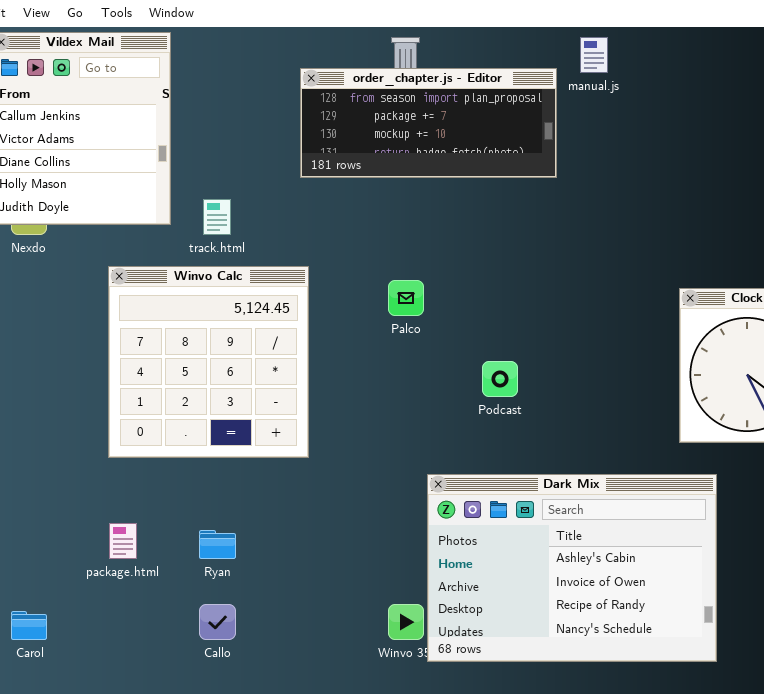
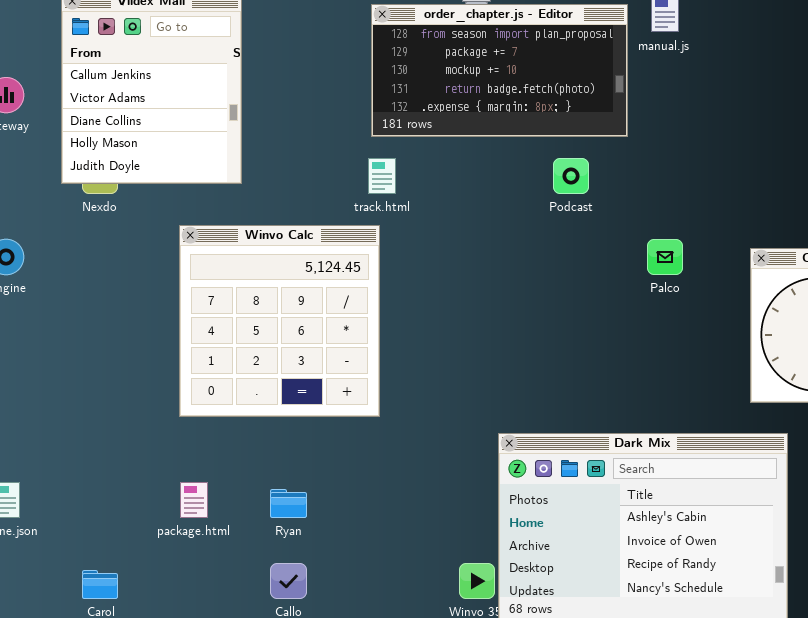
order_chapter.js - Editor: [300,68,557,178] -> [371,4,628,137], resized
track.html: [203,199,231,235] -> [368,158,396,194], moved
Palco: [388,280,424,316] -> [647,239,683,275], moved
Podcast: [482,361,518,397] -> [553,158,589,194], moved

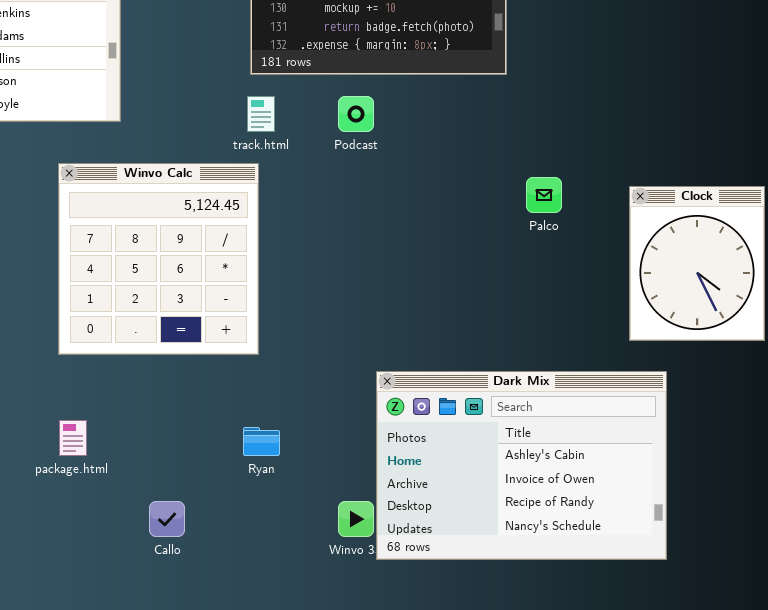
Podcast: [553,158,589,194] -> [338,96,374,132], moved
Ryan: [270,489,307,518] -> [243,427,280,456], moved

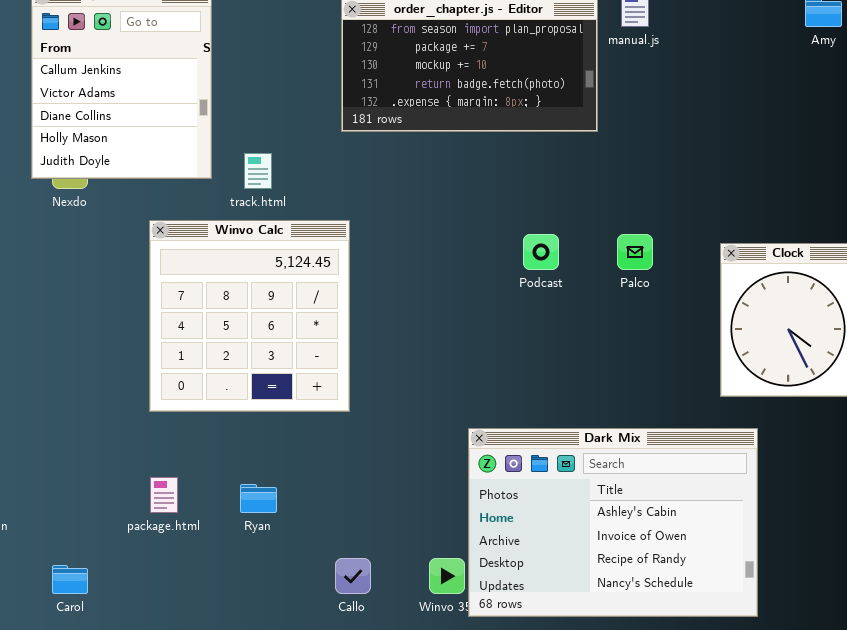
track.html: [247,96,275,132] -> [244,153,272,189], moved
Podcast: [338,96,374,132] -> [523,234,559,270], moved
Ryan: [243,427,280,456] -> [240,484,277,513], moved
Callo: [149,501,185,537] -> [335,558,371,594], moved

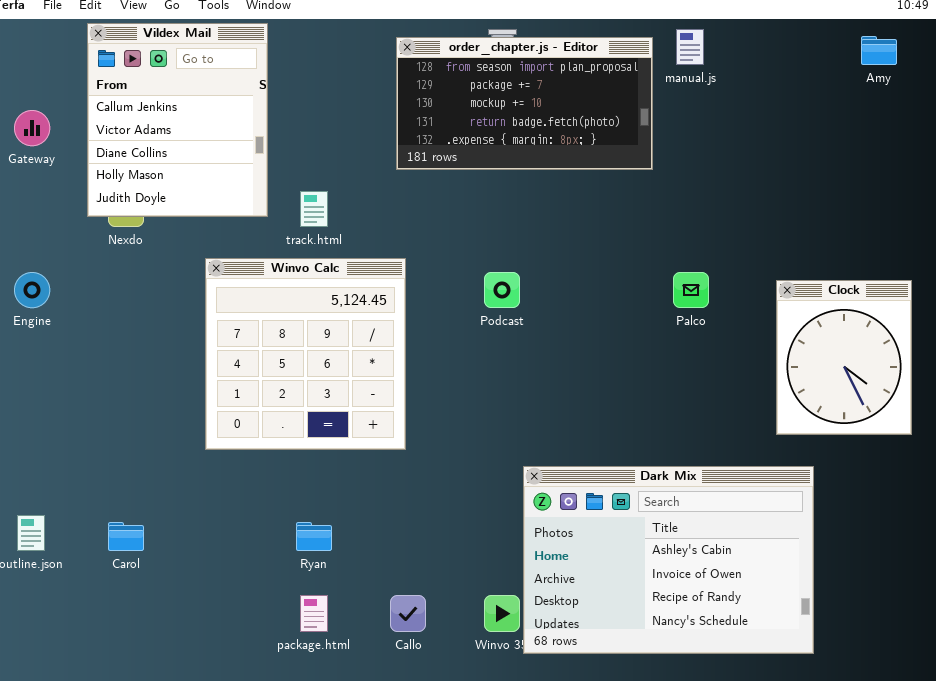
Podcast: [523,234,559,270] -> [484,272,520,308], moved
package.html: [150,477,178,513] -> [300,595,328,632], moved
Carol: [52,565,88,594] -> [108,522,144,551], moved

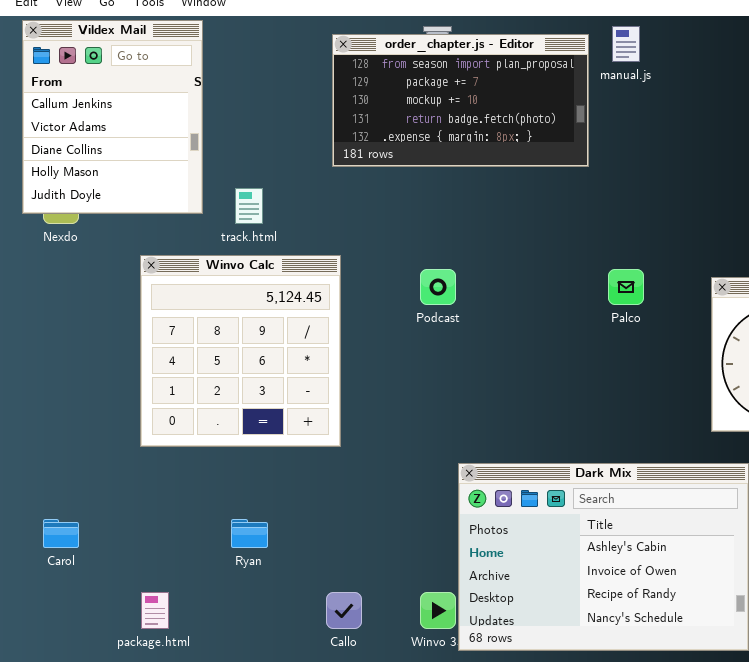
package.html: [300,595,328,632] -> [141,592,169,629], moved

